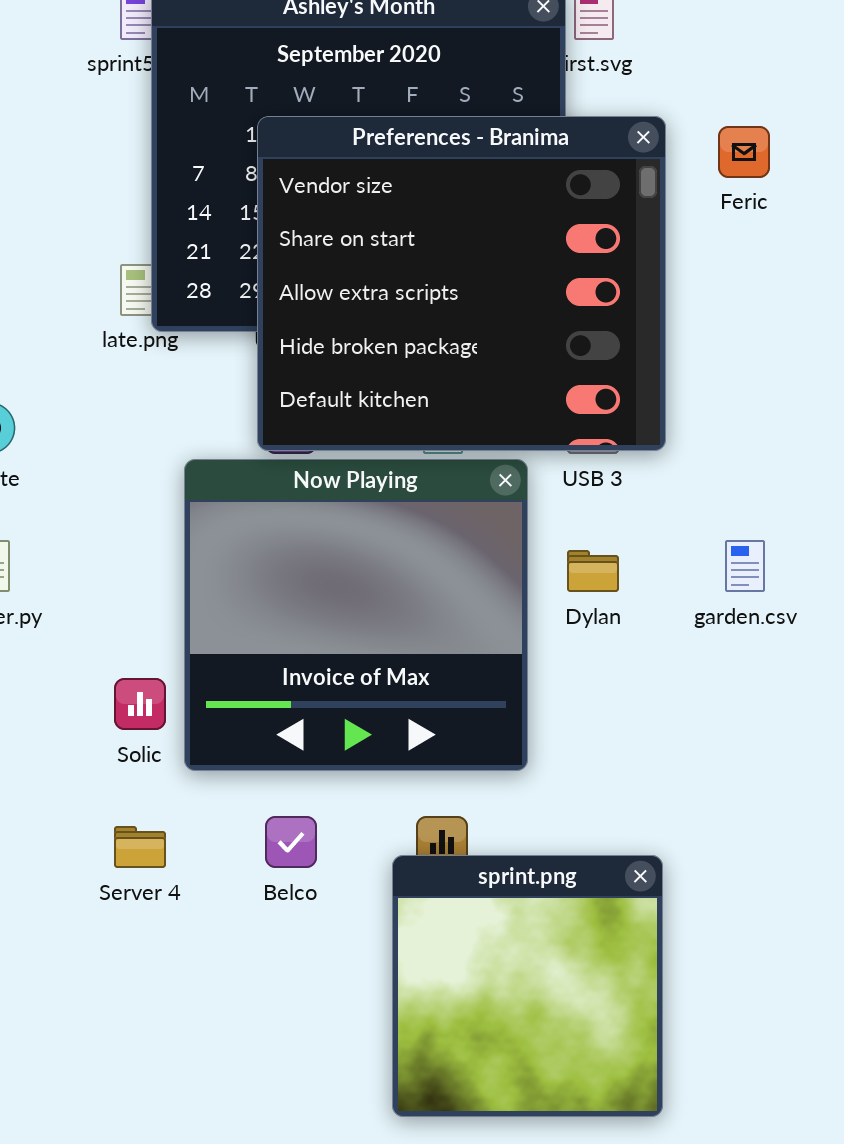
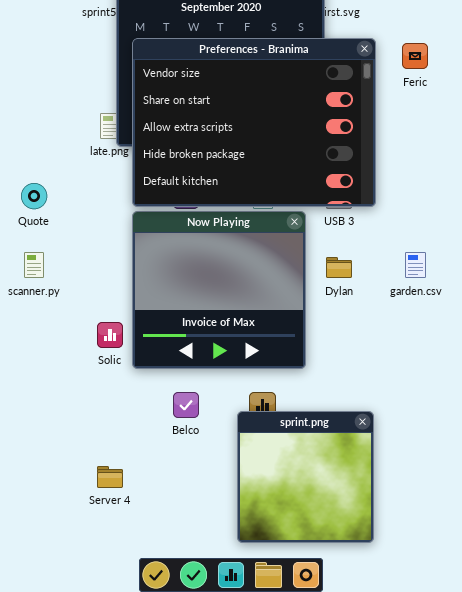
Preferences - Branima: [257,116,666,451] -> [132,38,376,207], resized
Server 4: [114,826,166,868] -> [97,466,123,488], moved

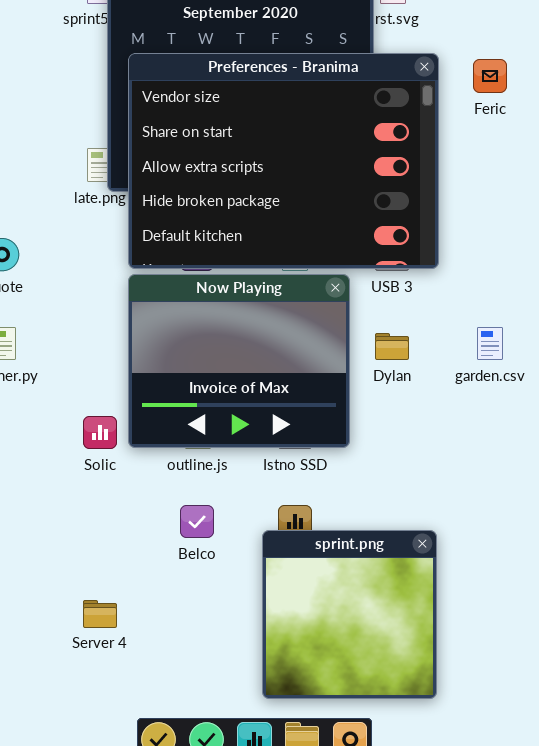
Now Playing: [132,211,306,369] -> [128,274,350,448], resized

